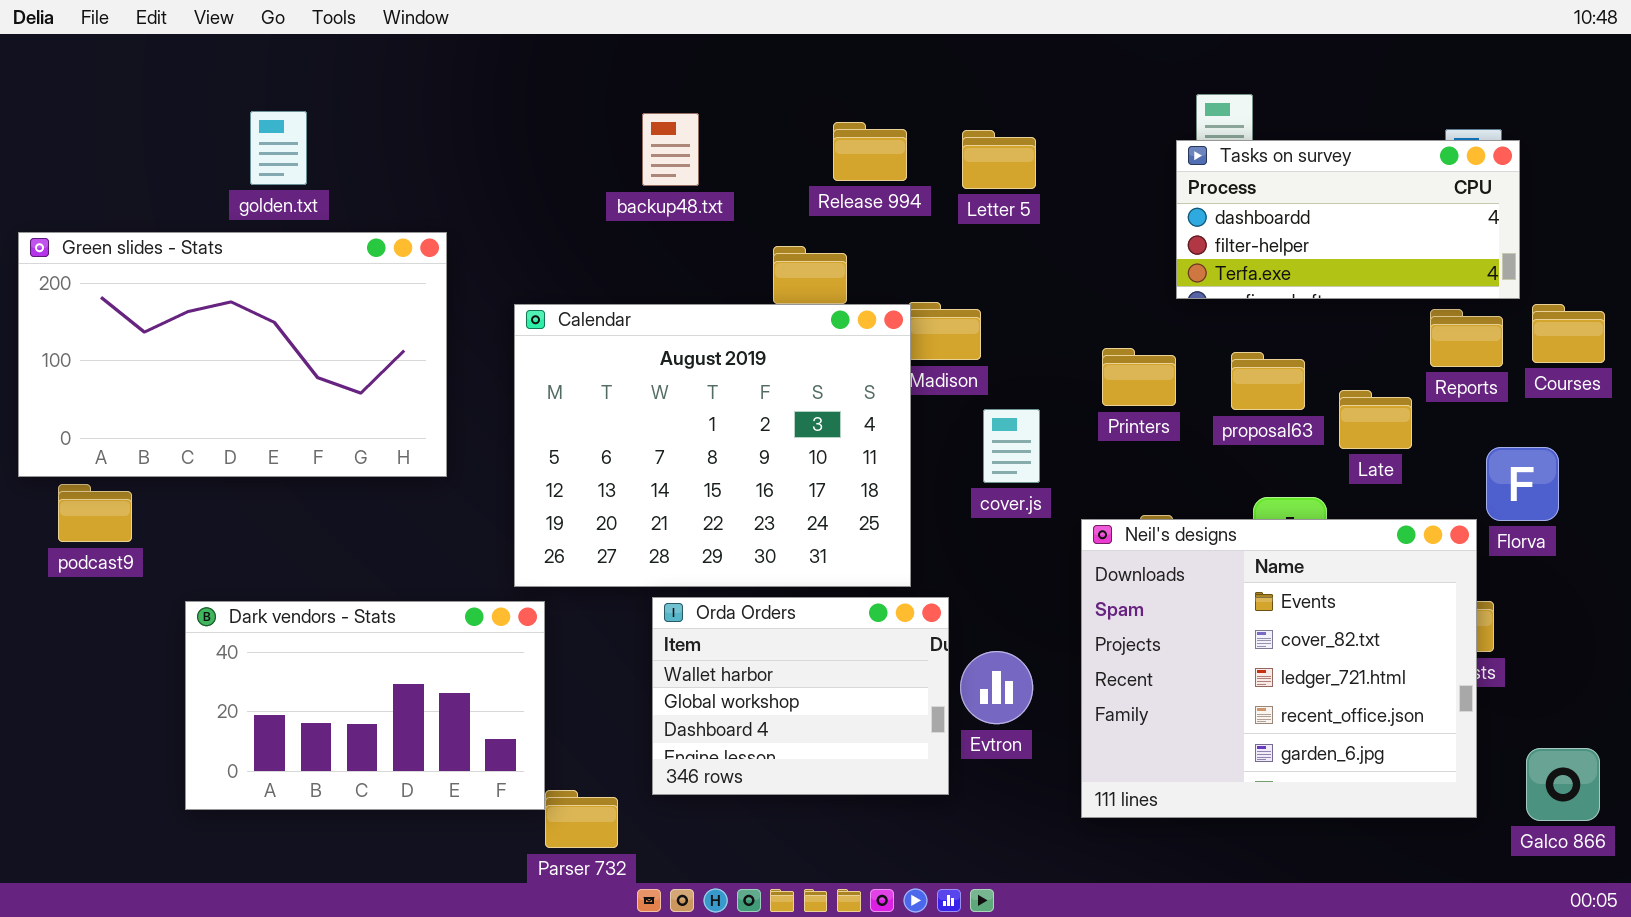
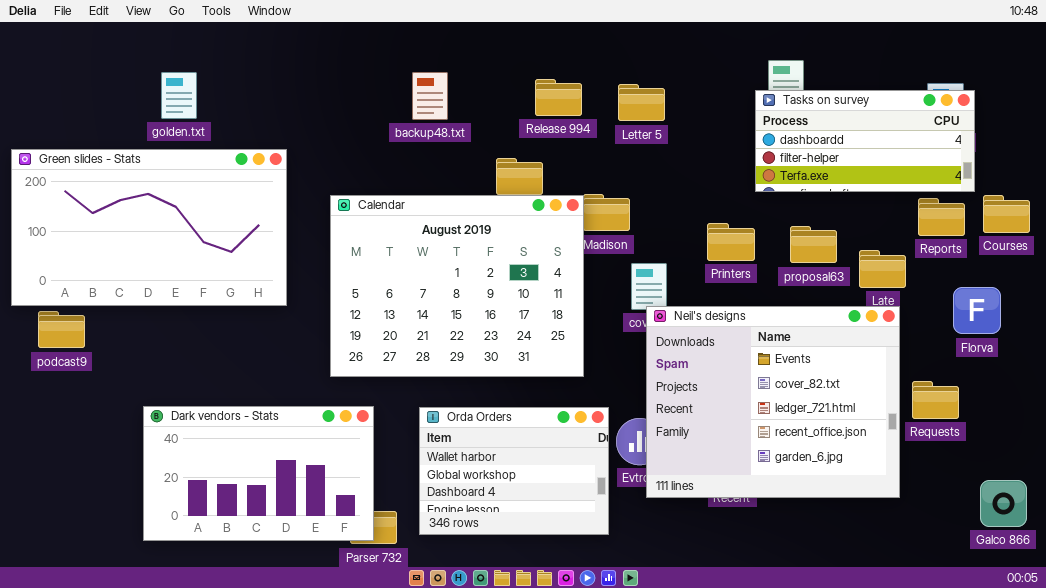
Neil's designs: [1081,519,1477,818] -> [646,306,900,498], moved
Orda Orders: [652,597,949,795] -> [419,407,609,535], moved
Dark vendors - Stats: [185,601,545,810] -> [143,406,374,541], moved

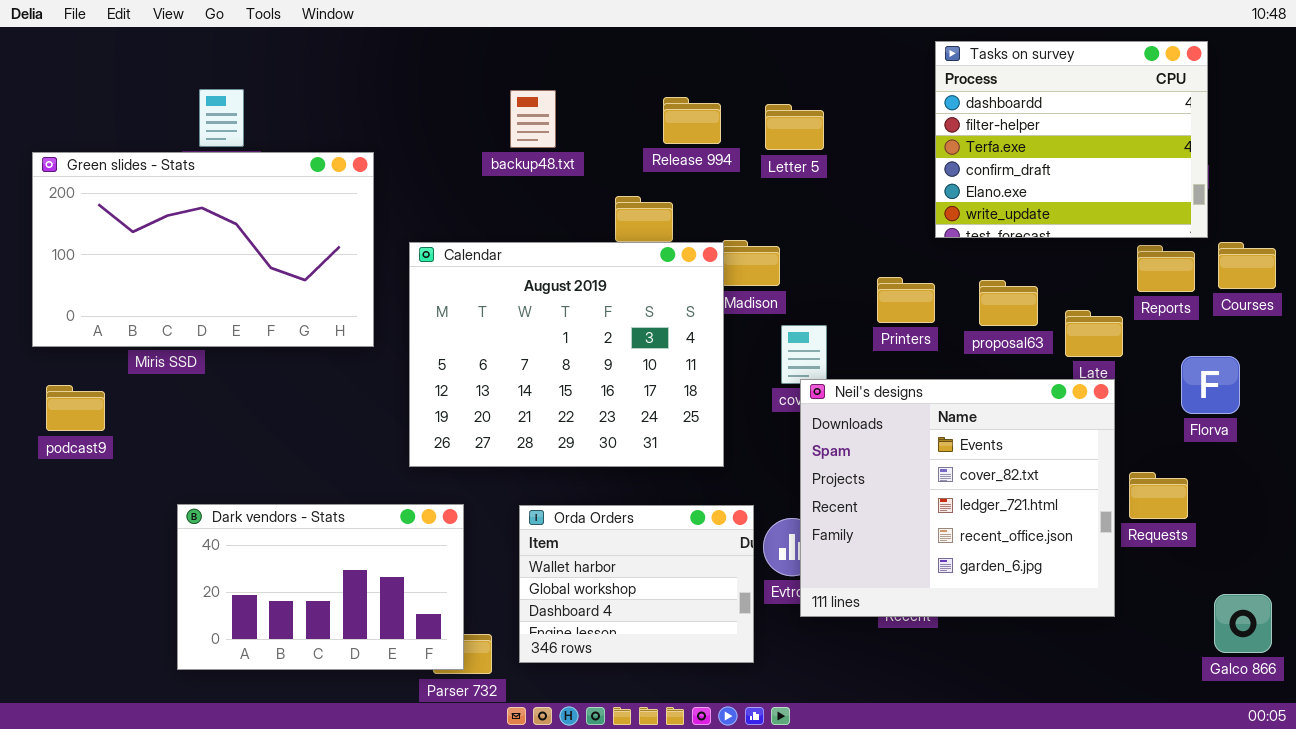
Tasks on survey: [755,90,975,192] -> [935,41,1208,238], resized
Green slides - Stats: [11,149,287,306] -> [32,152,374,347], moved

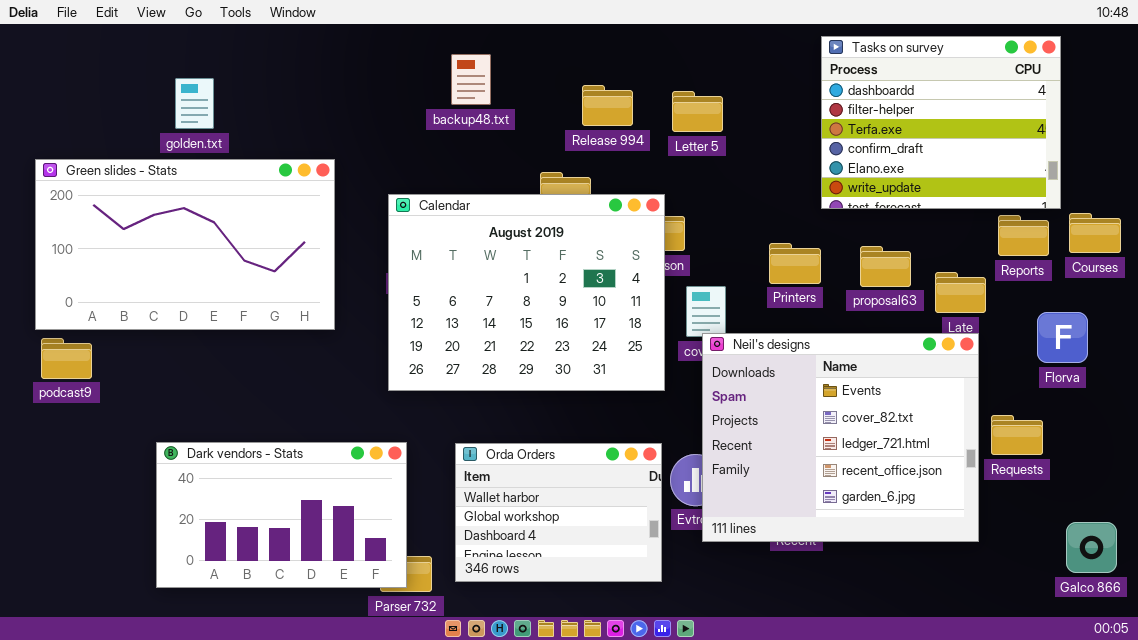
backup48.txt: [510,90,556,148] -> [451,54,491,105], moved
Green slides - Stats: [32,152,374,347] -> [35,159,335,330], moved
Calendar: [409,242,724,467] -> [388,194,665,391], moved

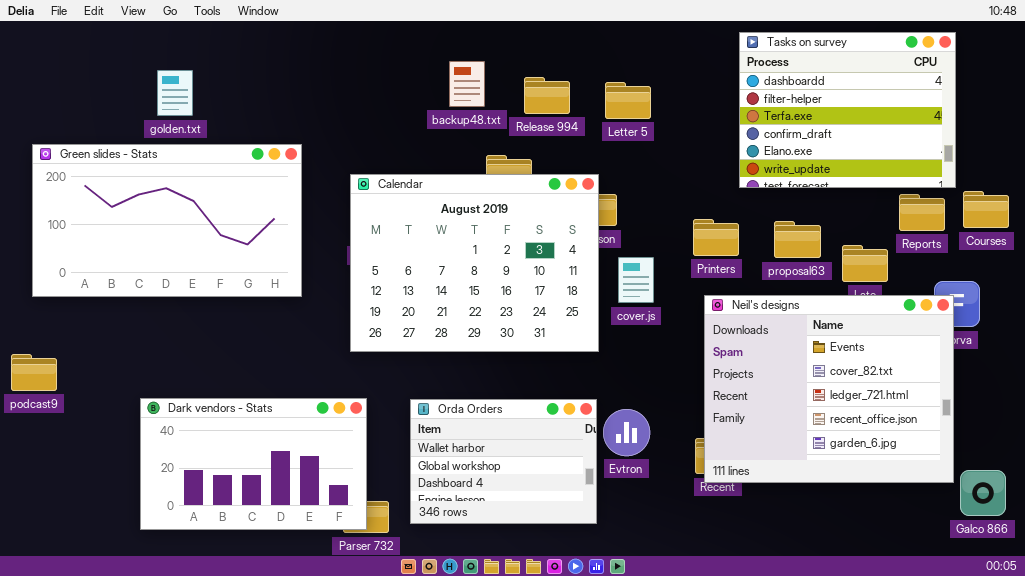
backup48.txt: [451,54,491,105] -> [449,61,485,107], moved
Neil's designs: [702,333,979,542] -> [704,295,954,483], moved
podcast9: [41,338,92,379] -> [11,354,57,391], moved

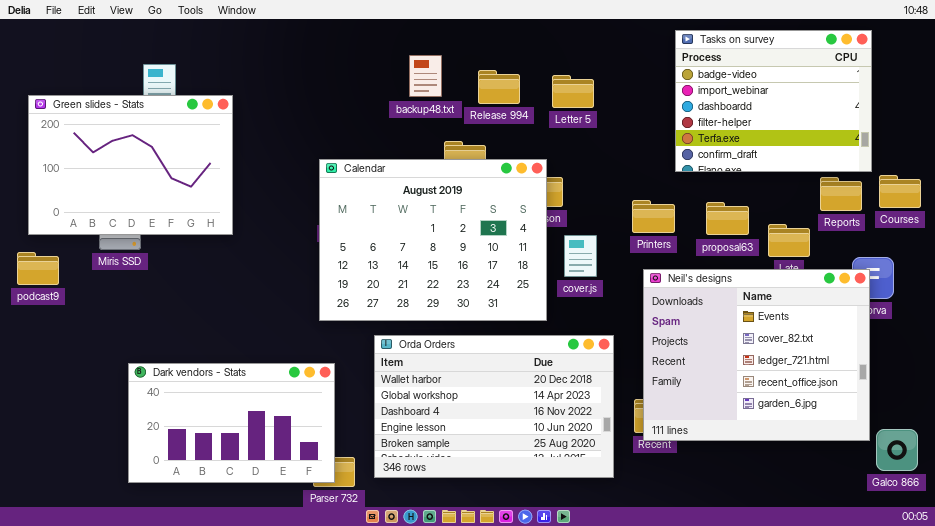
Tasks on survey: [739,32,956,188] -> [675,30,872,172], scrolled up 2 rows
Green slides - Stats: [32,144,302,297] -> [28,95,233,235], moved, resized
podcast9: [11,354,57,391] -> [17,252,59,285], moved
Orda Orders: [410,399,597,524] -> [374,335,614,478], resized

